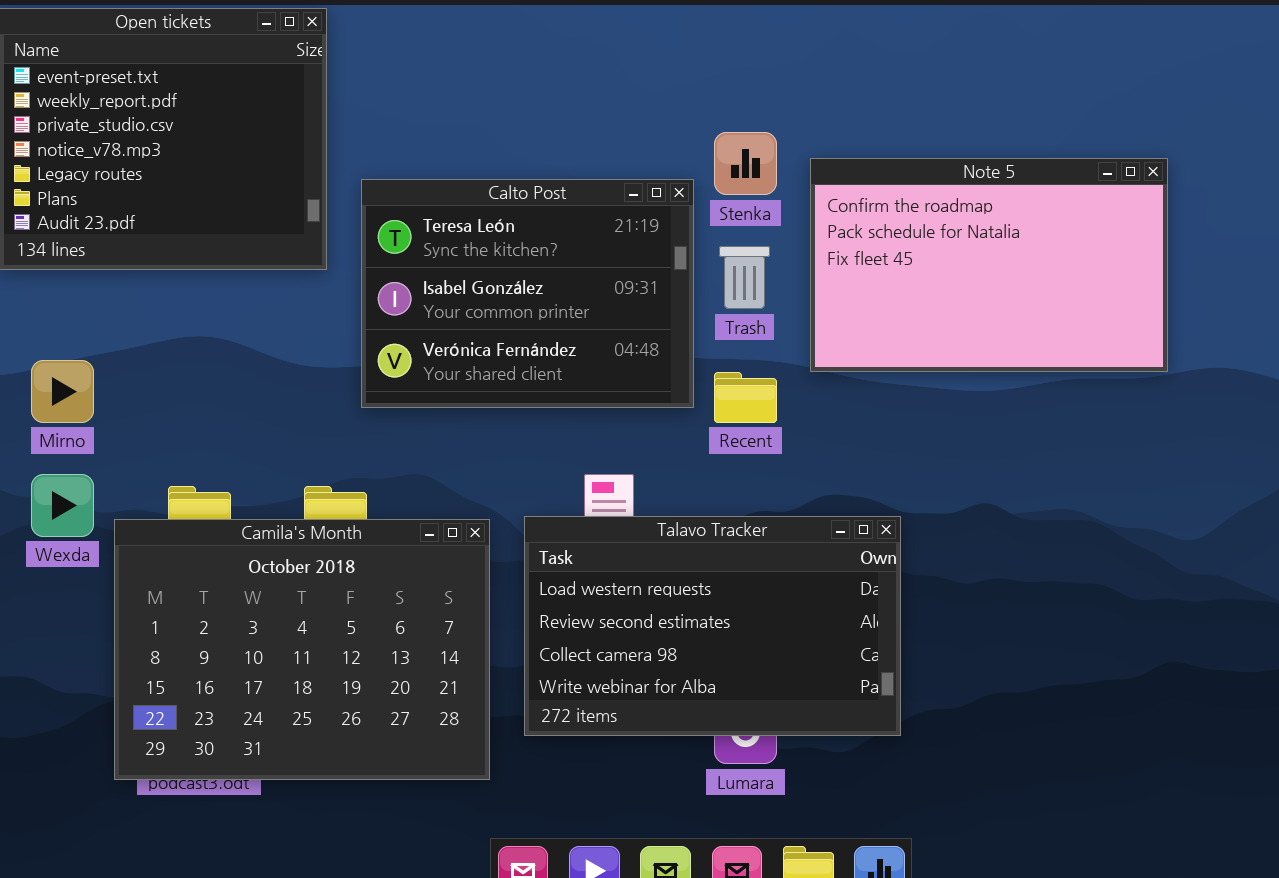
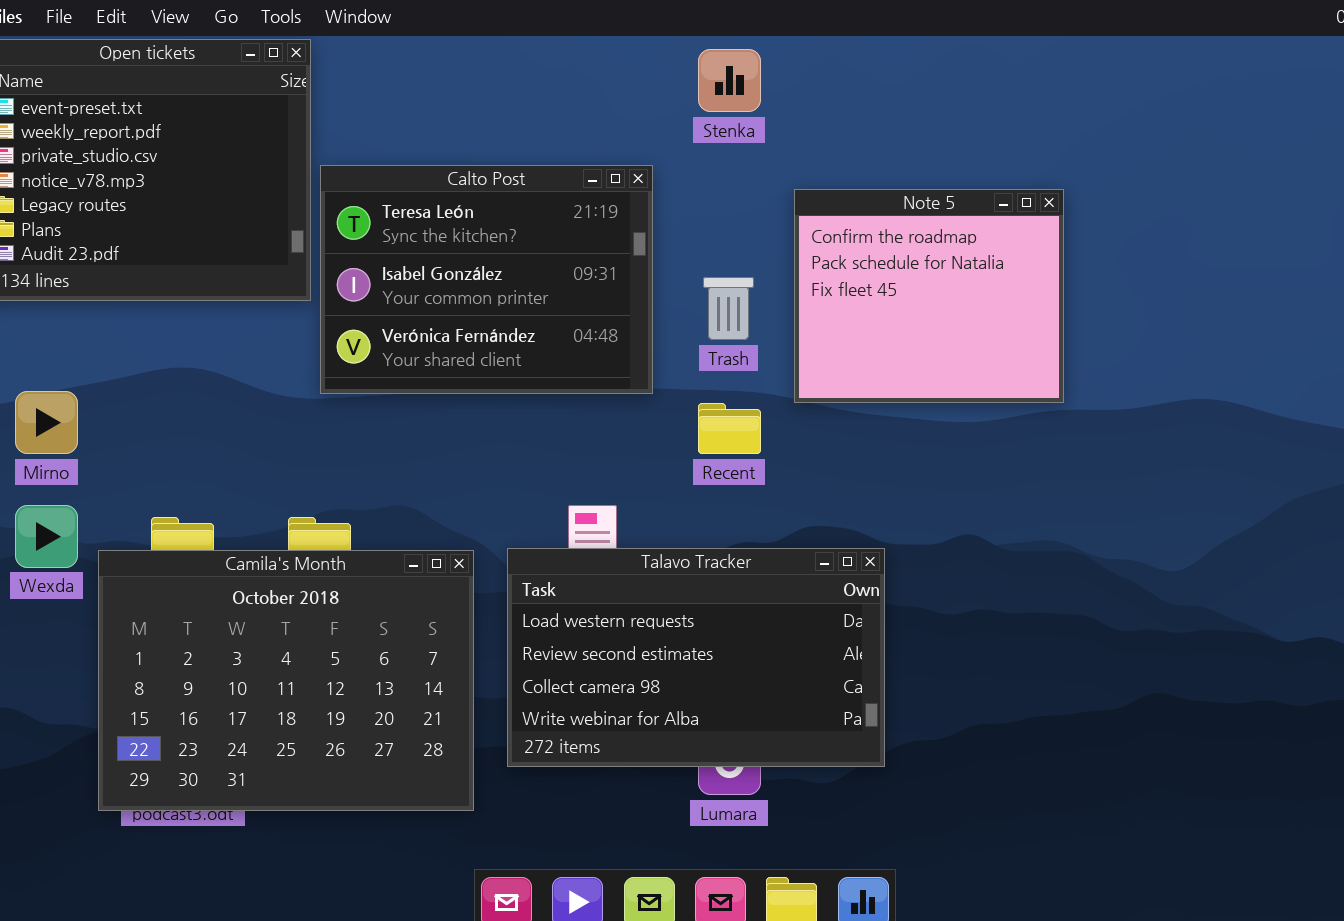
Stenka: [714,132,777,195] -> [698,49,761,112], moved
Note 5: [810,158,1168,372] -> [794,189,1064,403], resized
Calto Post: [361,179,694,408] -> [320,165,653,394], moved

